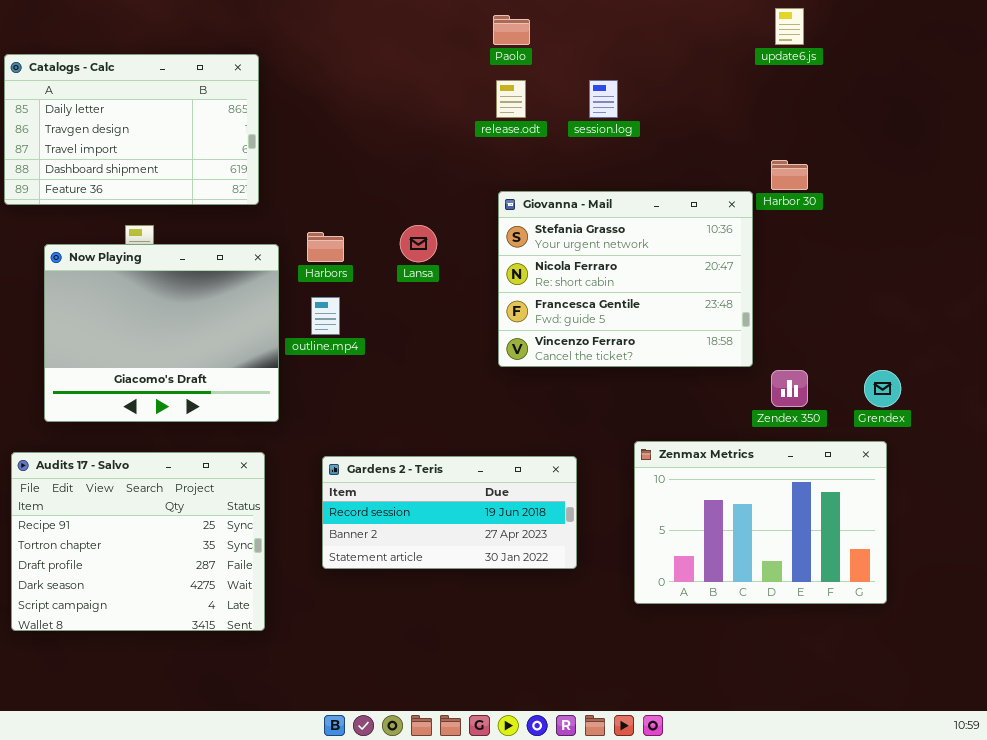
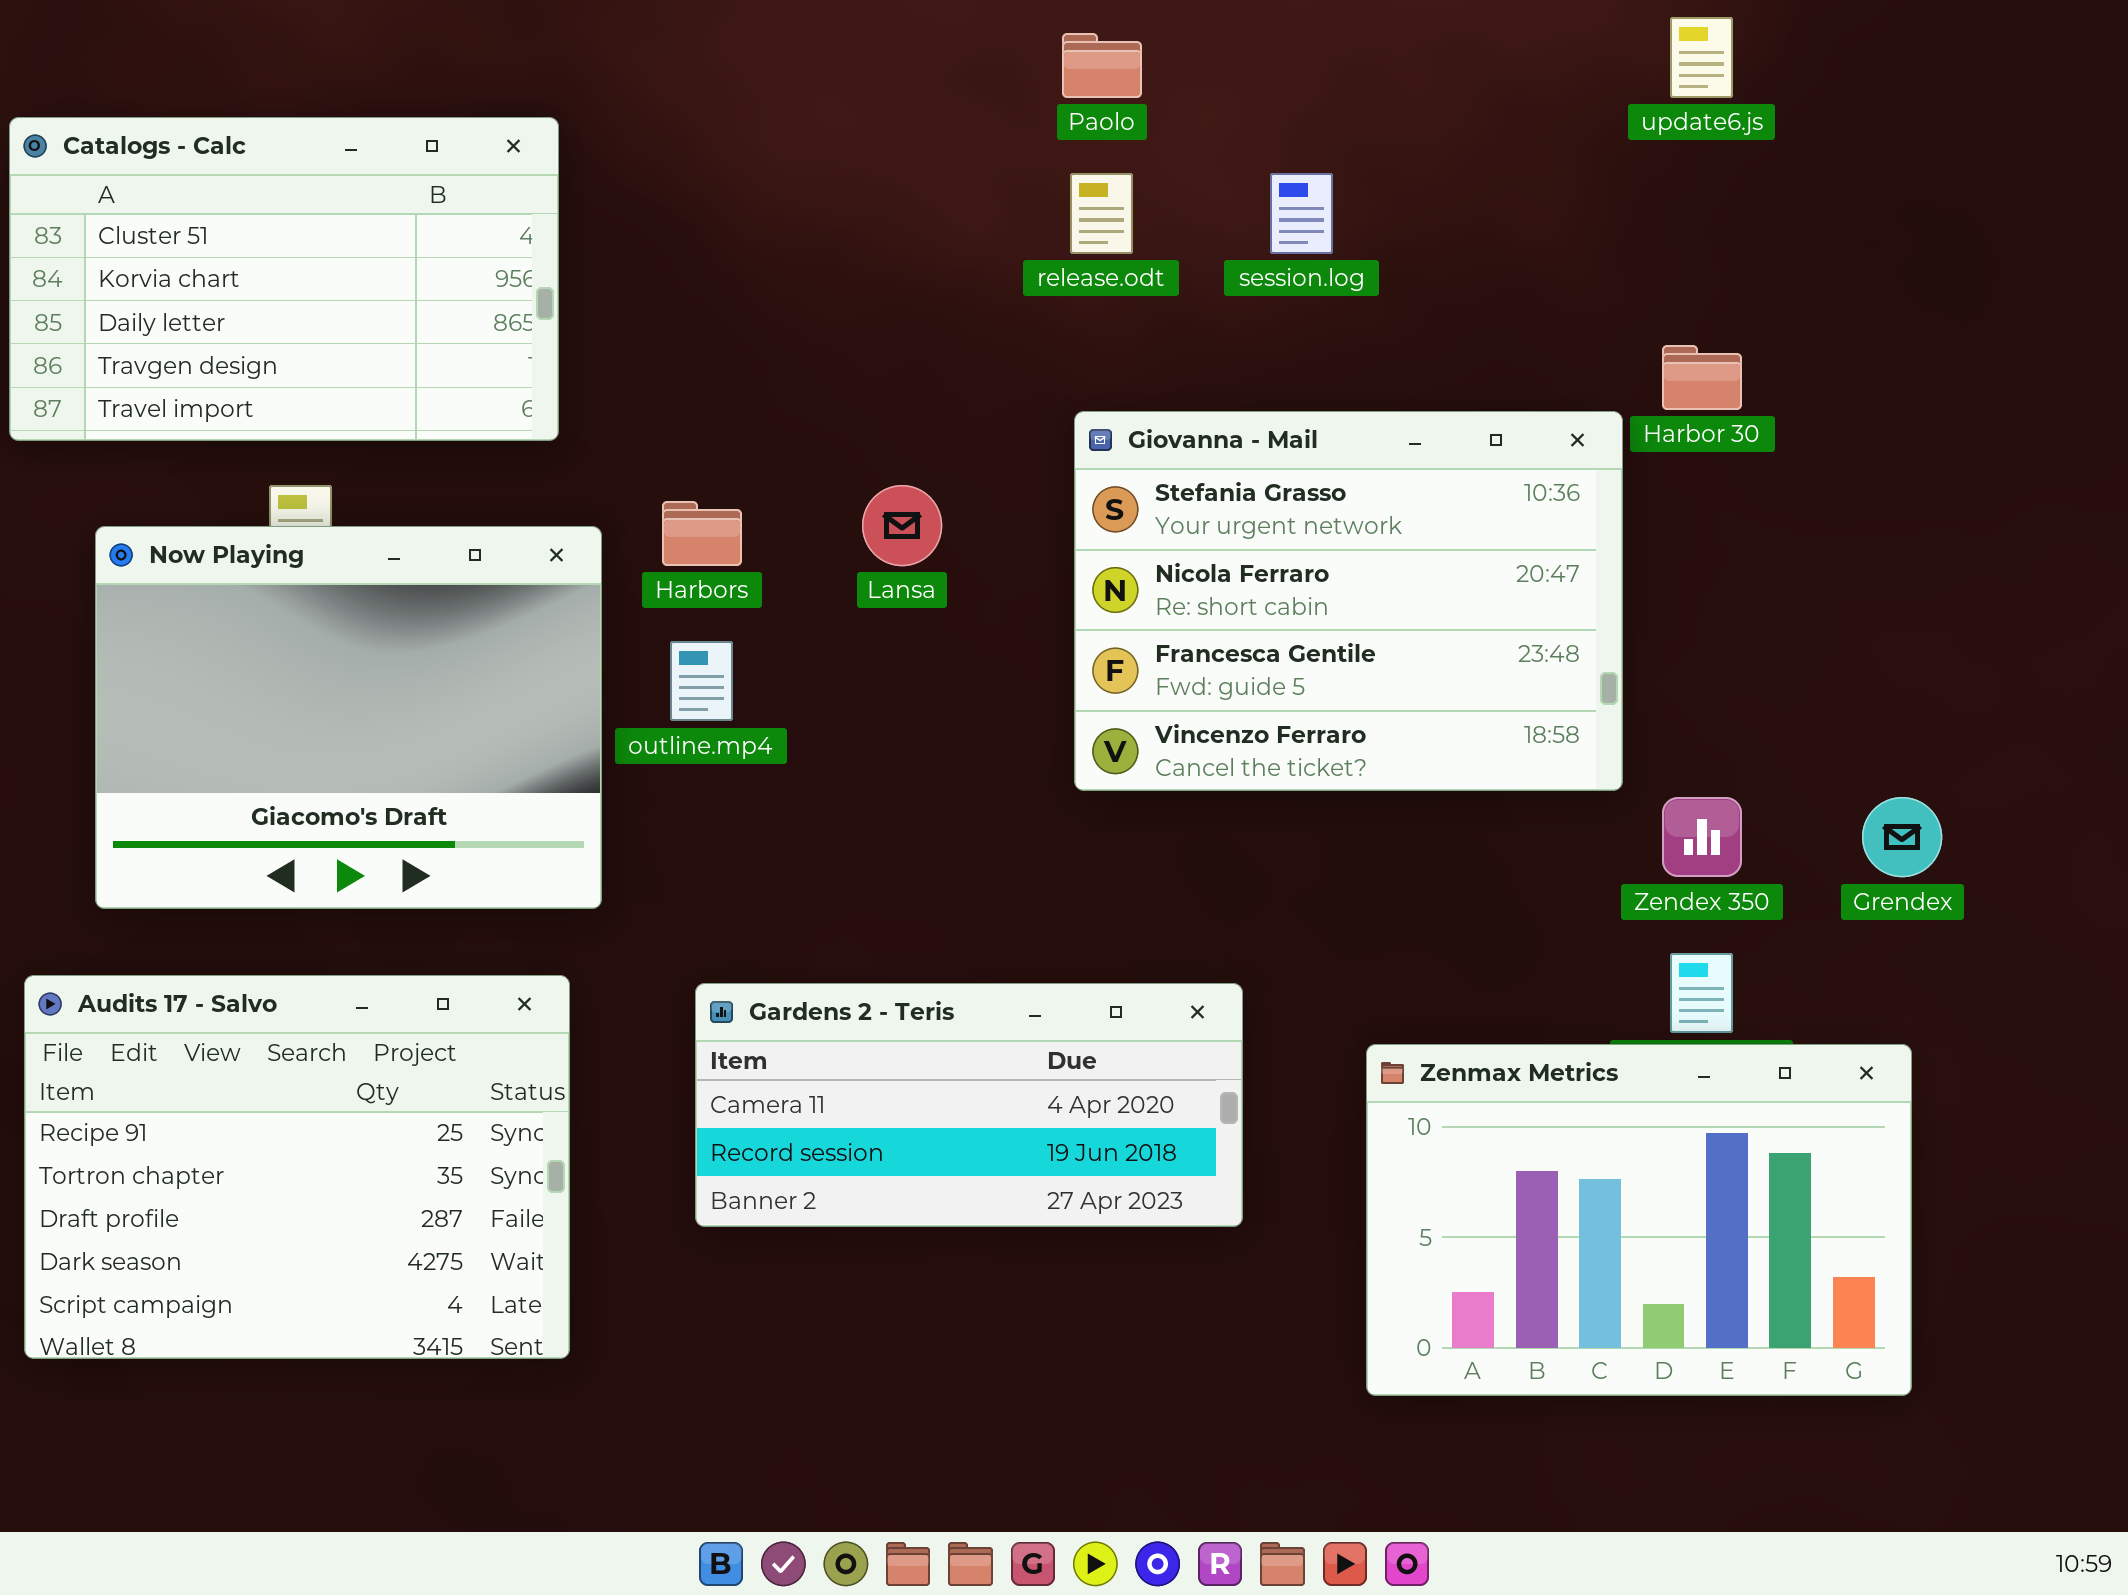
Catalogs - Calc: [4,54,259,205] -> [9,117,559,441], scrolled up 2 rows
Zenmax Metrics: [634,441,887,604] -> [1366,1044,1912,1396], moved
Gardens 2 - Teris: [322,456,577,569] -> [695,983,1243,1227], scrolled up 1 row

